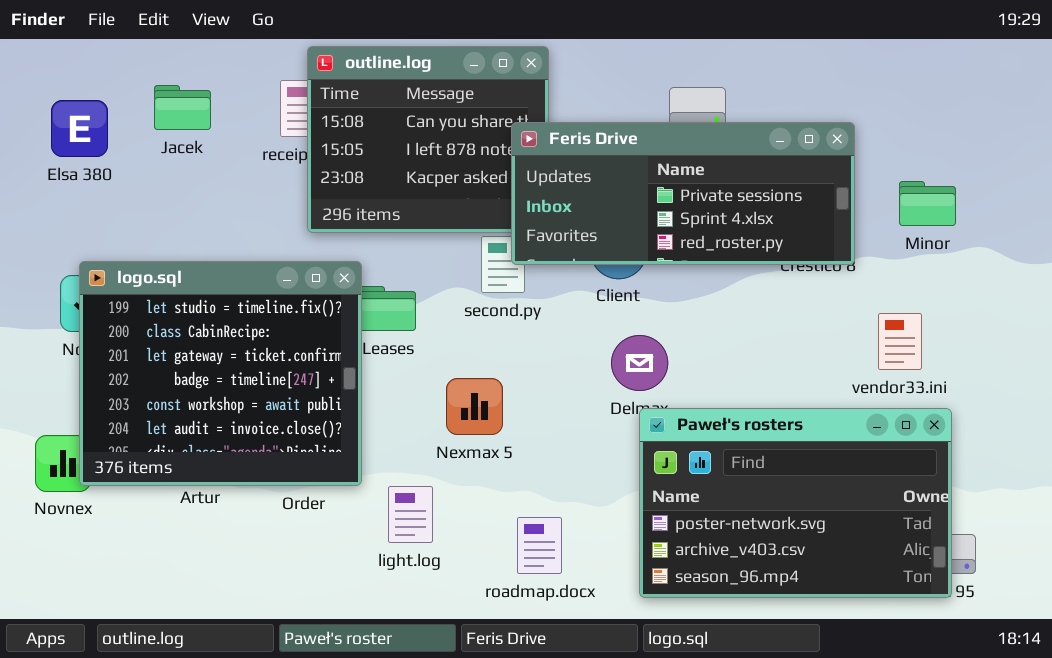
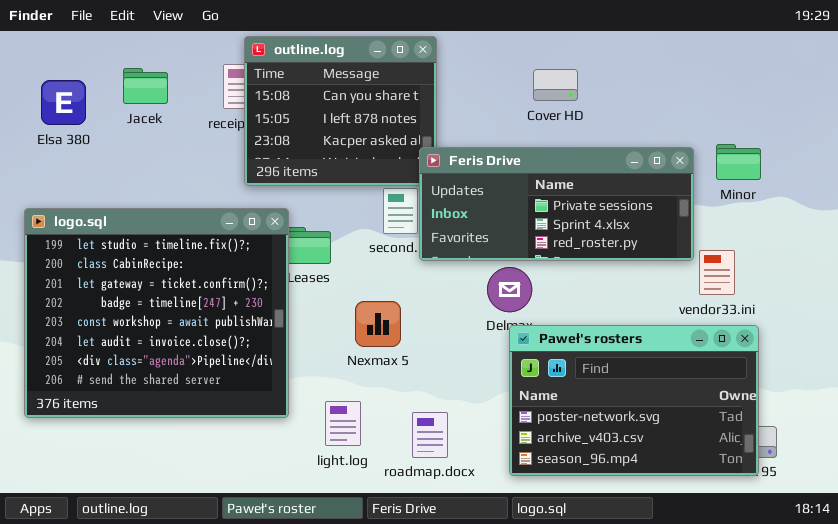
Feris Drive: [511,122,855,265] -> [419,147,694,261], moved
logo.sql: [79,261,362,486] -> [24,208,289,418], resized
light.log: [388,486,433,543] -> [325,401,361,446], moved

